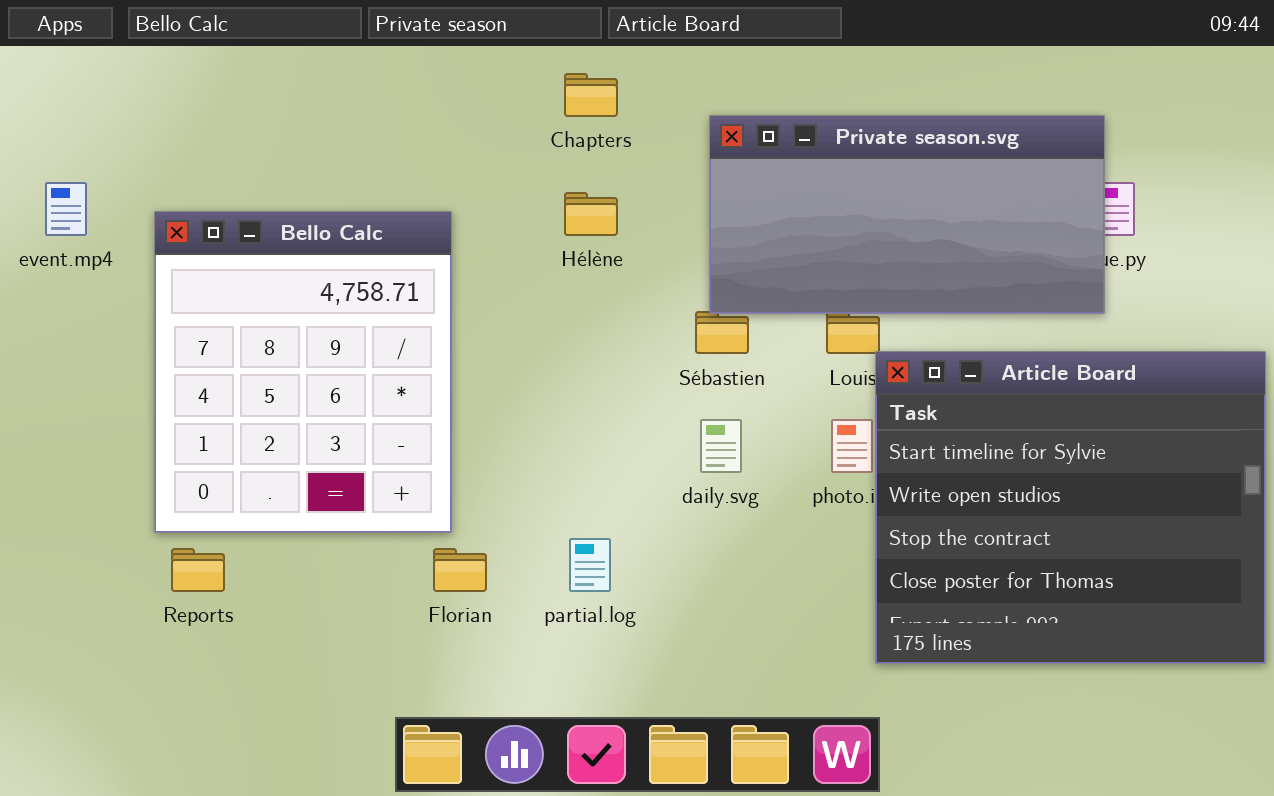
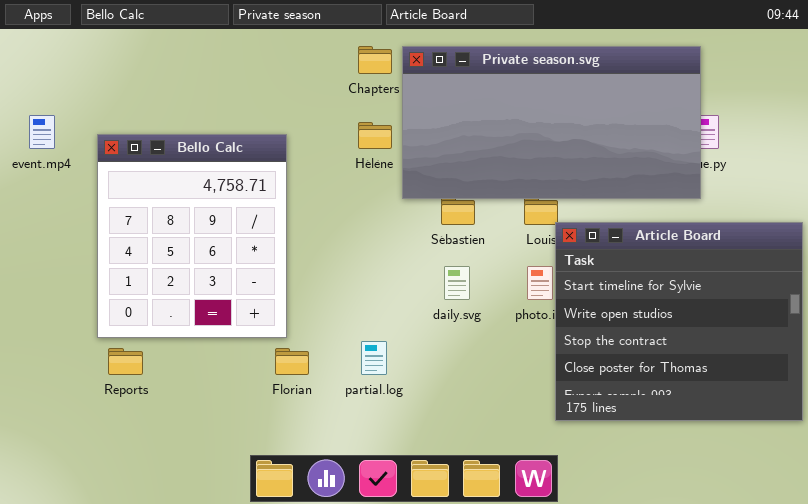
Private season.svg: [709,115,1105,314] -> [402,46,701,199], resized

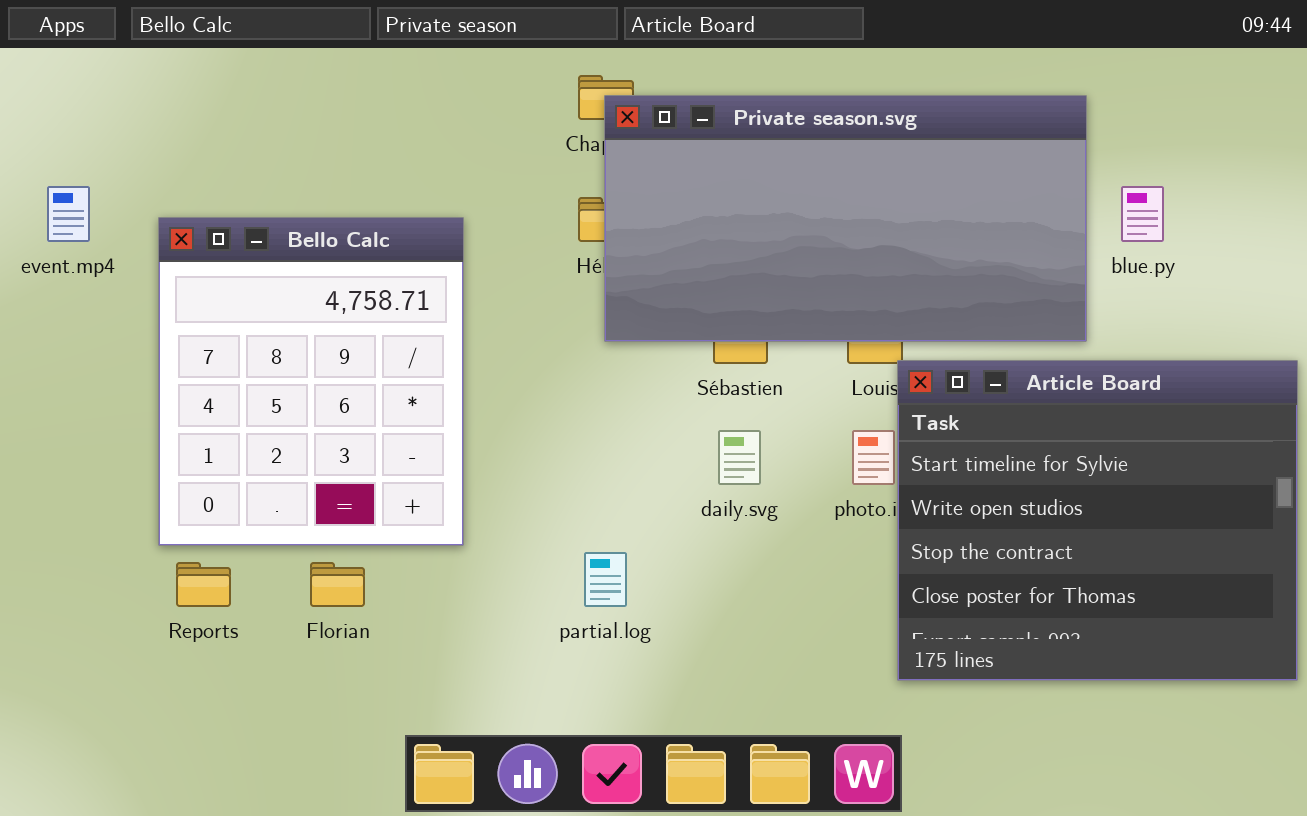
Private season.svg: [402,46,701,199] -> [604,95,1087,342], moved
Florian: [275,348,309,375] -> [310,562,365,607], moved

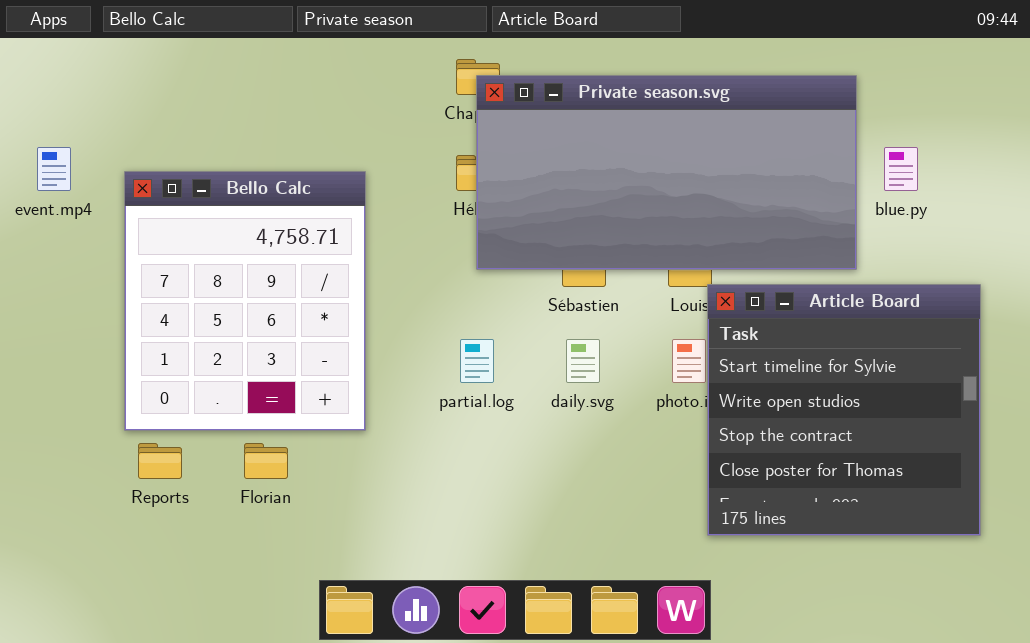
Article Board: [897,360,1298,681] -> [707,284,981,536], resized
partial.log: [584,552,627,607] -> [460,339,494,383], moved

